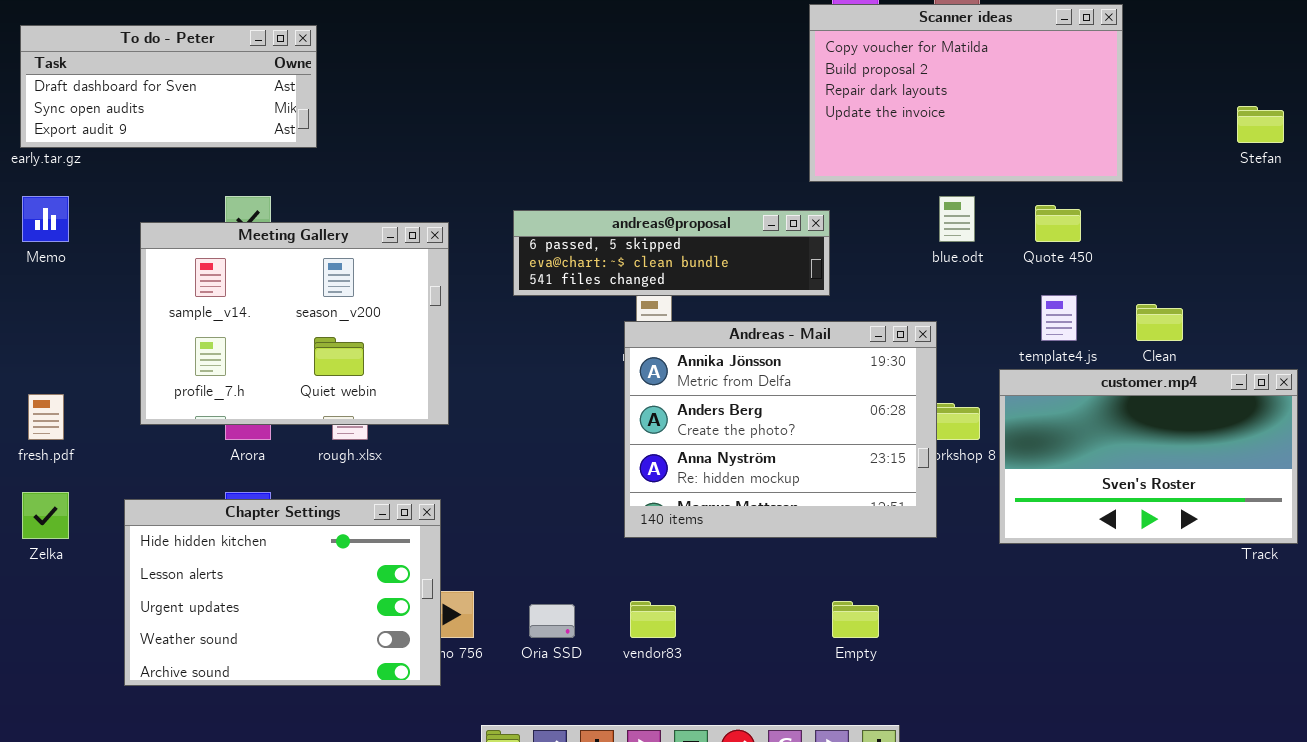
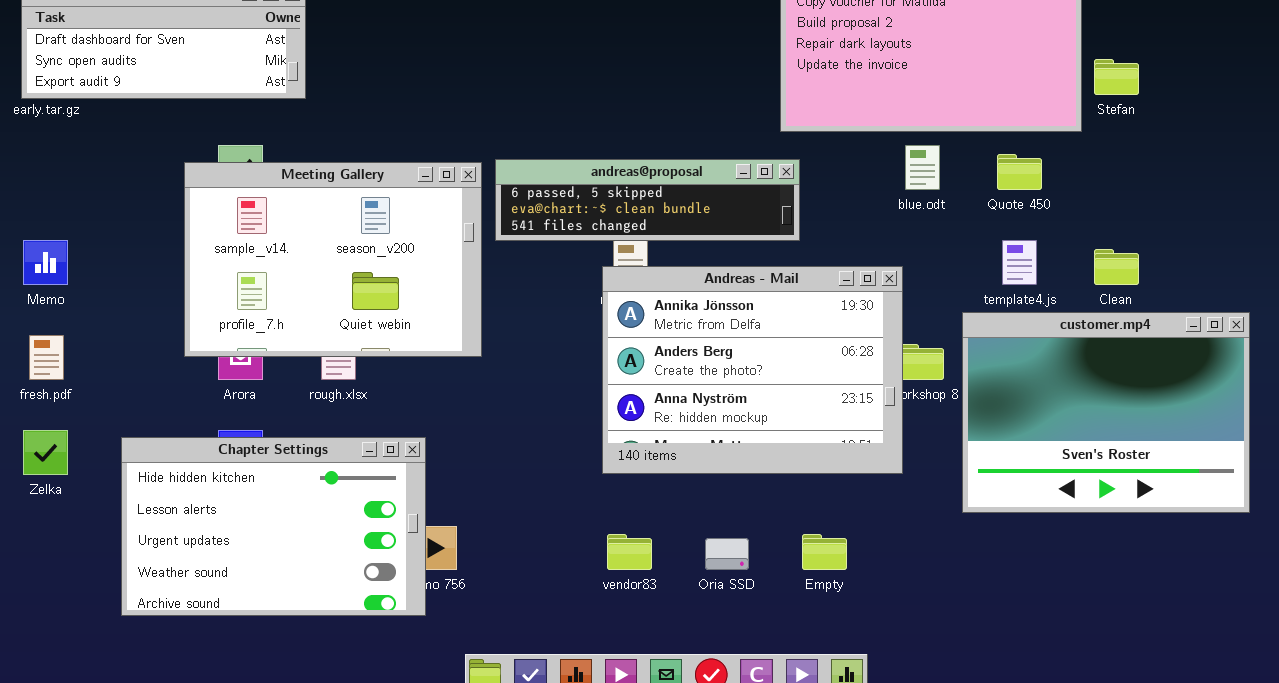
Stefan: [1237,106,1284,143] -> [1094,59,1139,95], moved
Memo: [22,196,69,242] -> [23,240,68,285], moved
Meeting Gallery: [140,222,449,425] -> [184,162,482,357], moved
customer.mp4: [999,369,1298,544] -> [962,312,1250,513], resized
Oria SSD: [529,604,575,638] -> [705,538,749,570], moved

